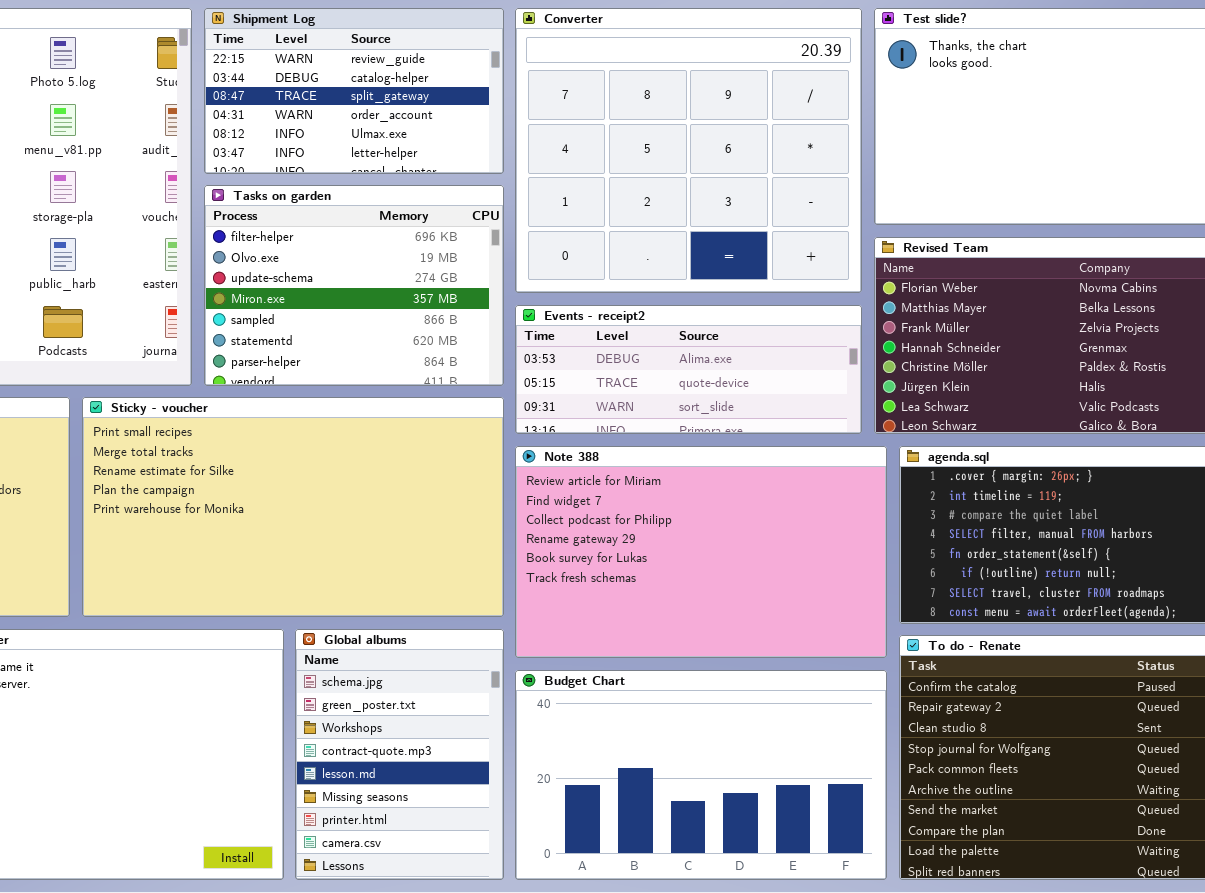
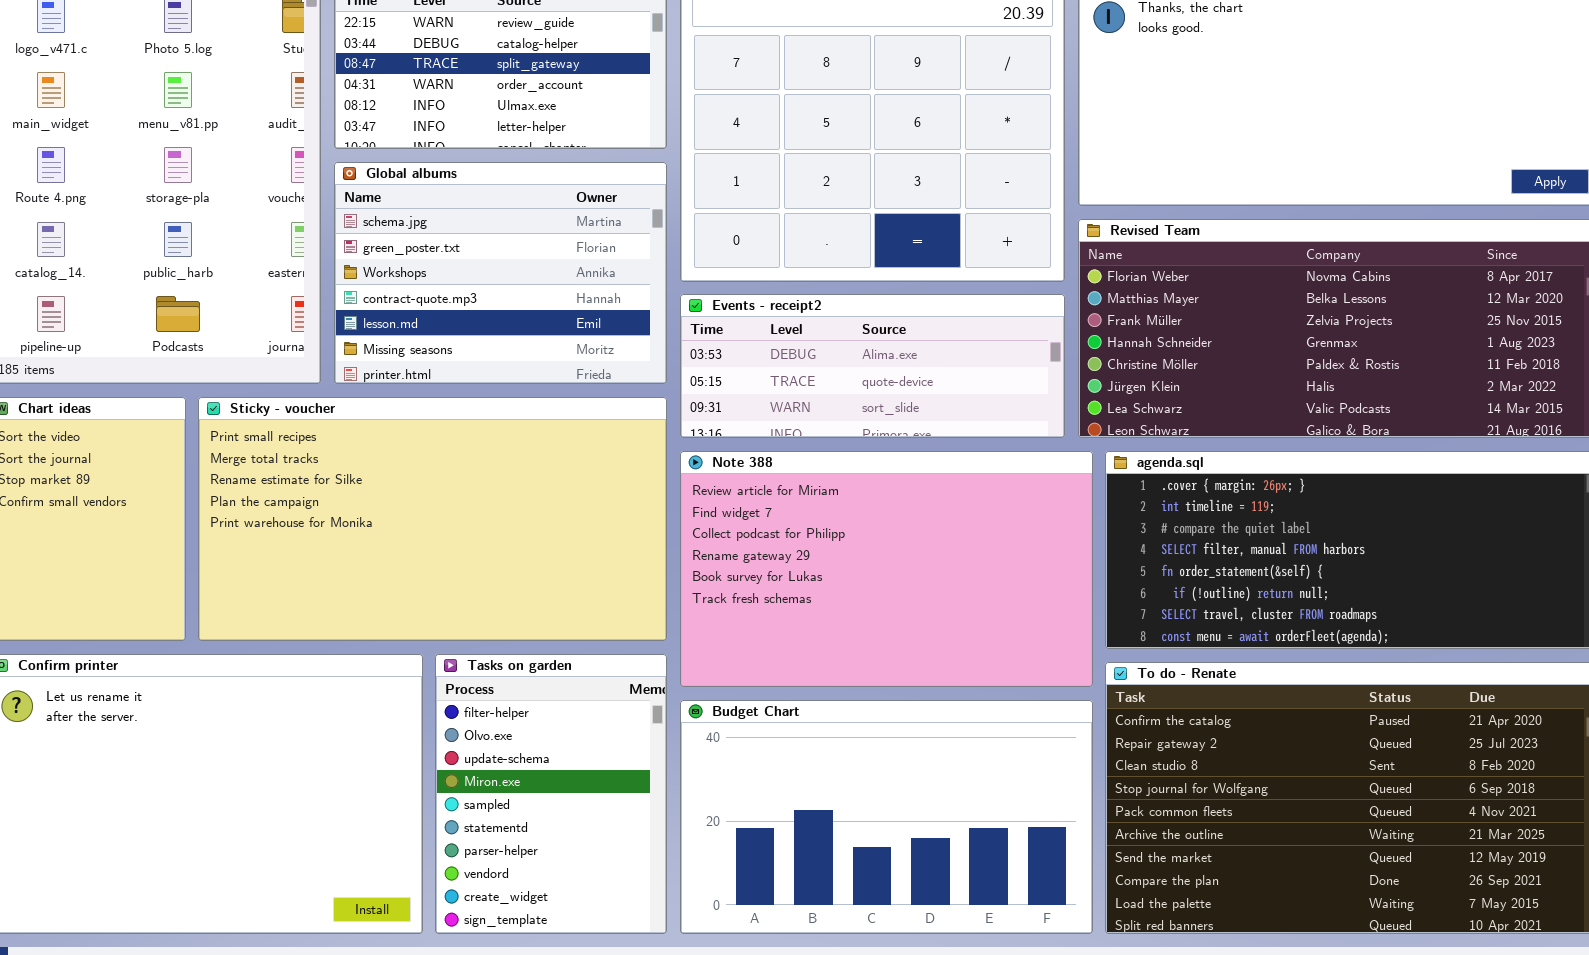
Tasks on garden: [204,185,504,386] -> [435,654,667,934], moved, resized
Global albums: [295,629,504,880] -> [334,162,667,384], moved, resized

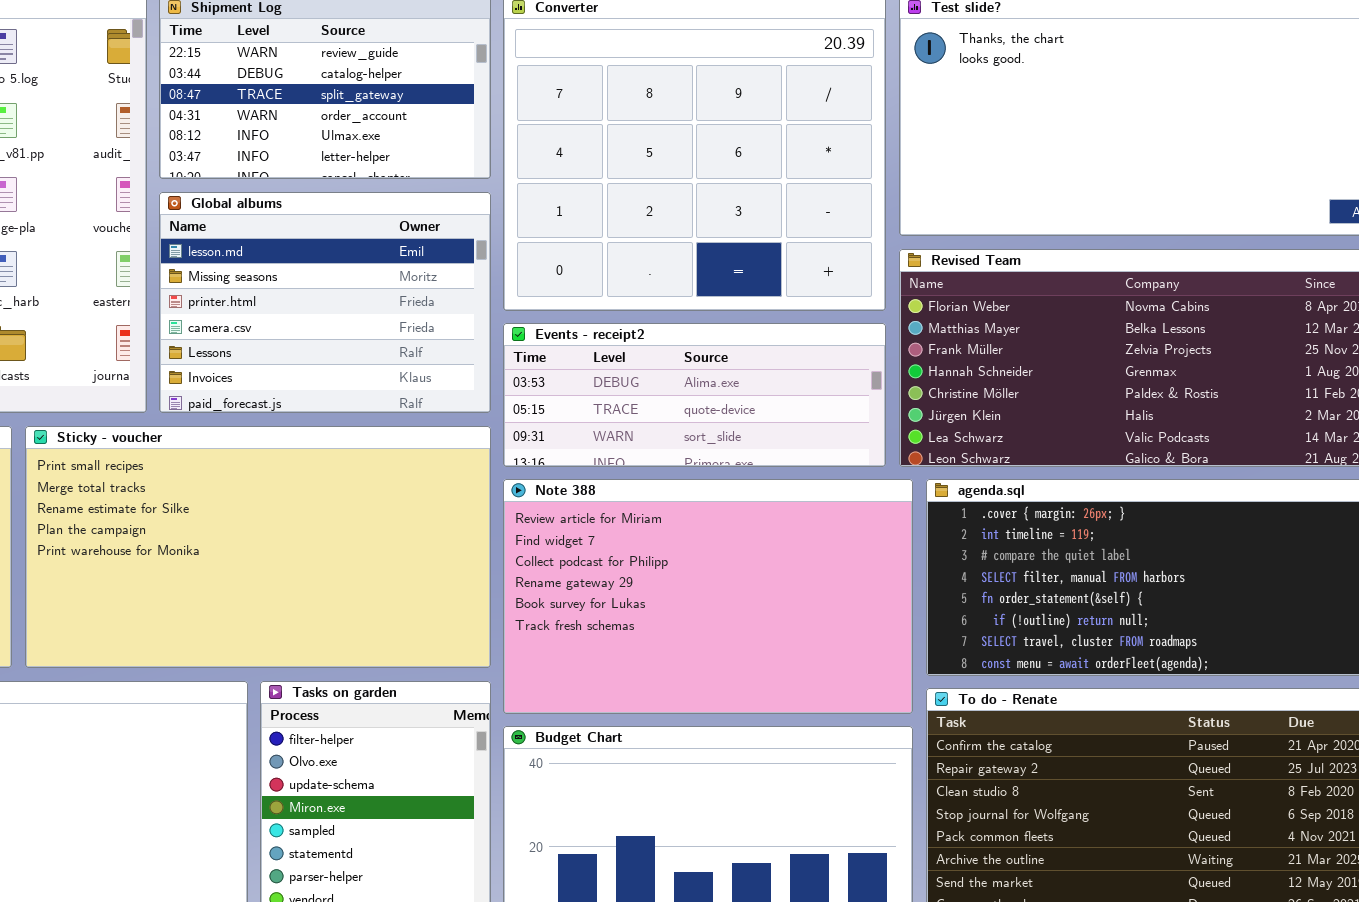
Global albums: [334,162,667,384] -> [159,192,491,413], scrolled down 4 rows

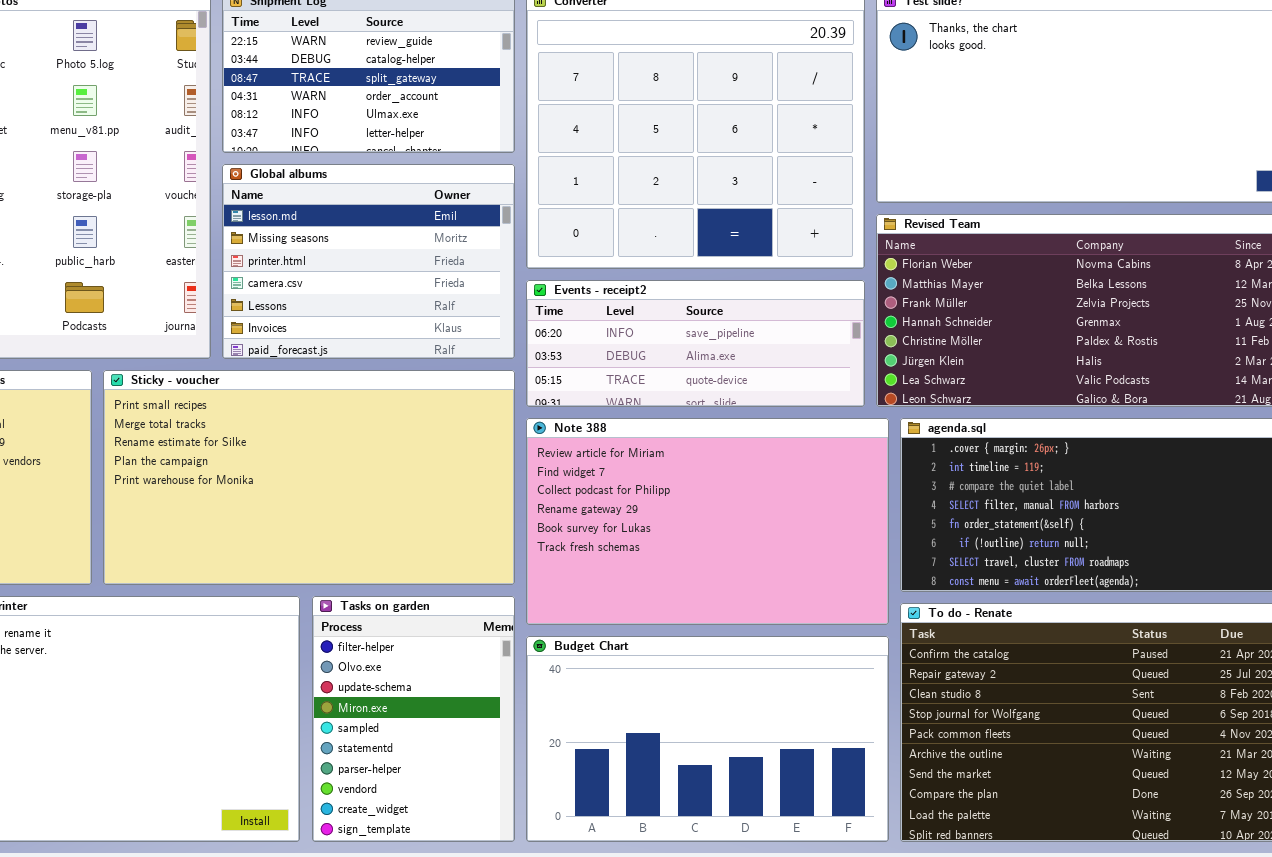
Events - receipt2: [503,323,886,467] -> [526,280,865,407], scrolled up 1 row

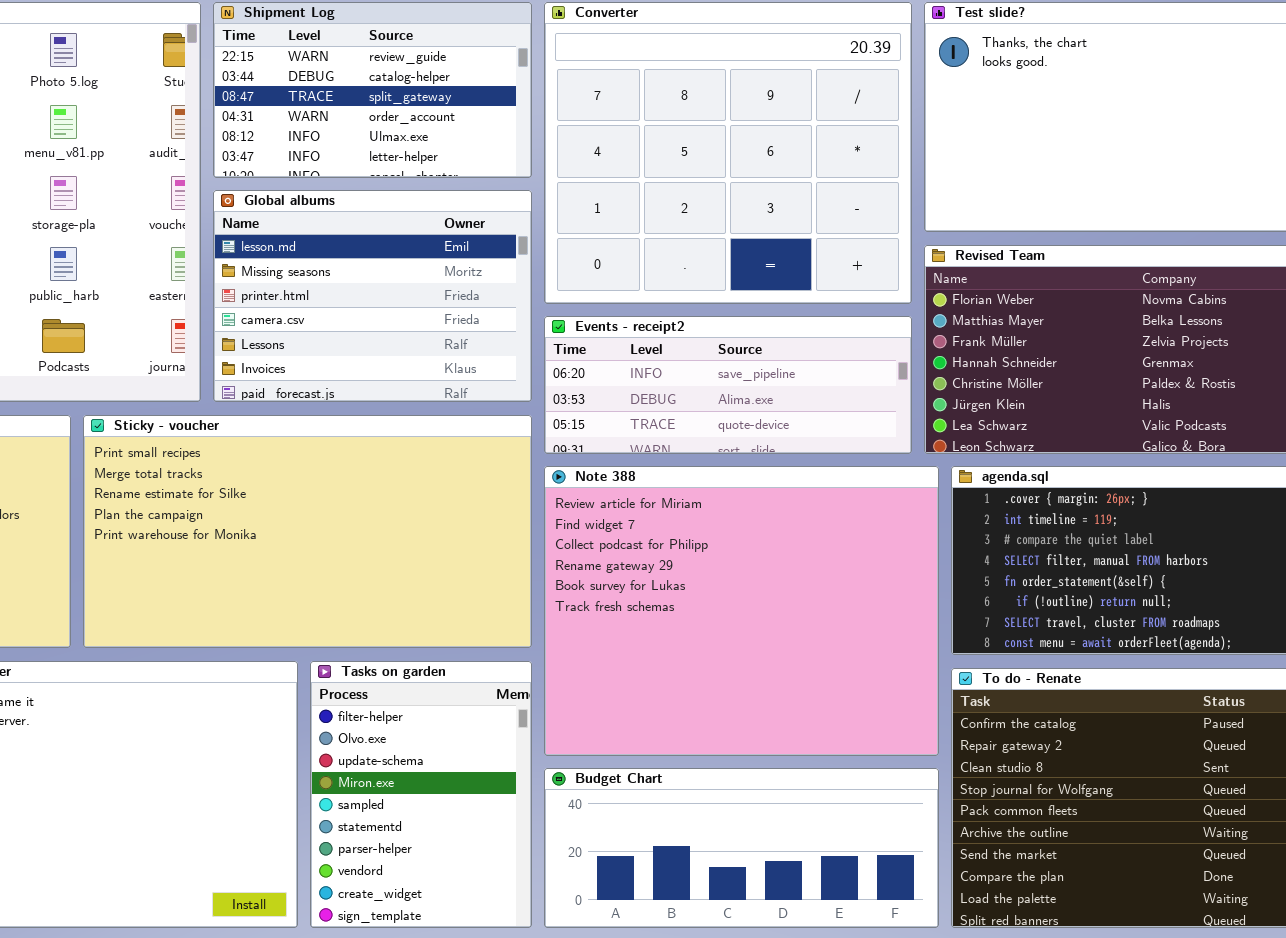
Note 388: [526,418,889,625] -> [544,466,939,756], resized
Budget Chart: [526,636,889,842] -> [544,768,939,928], resized

